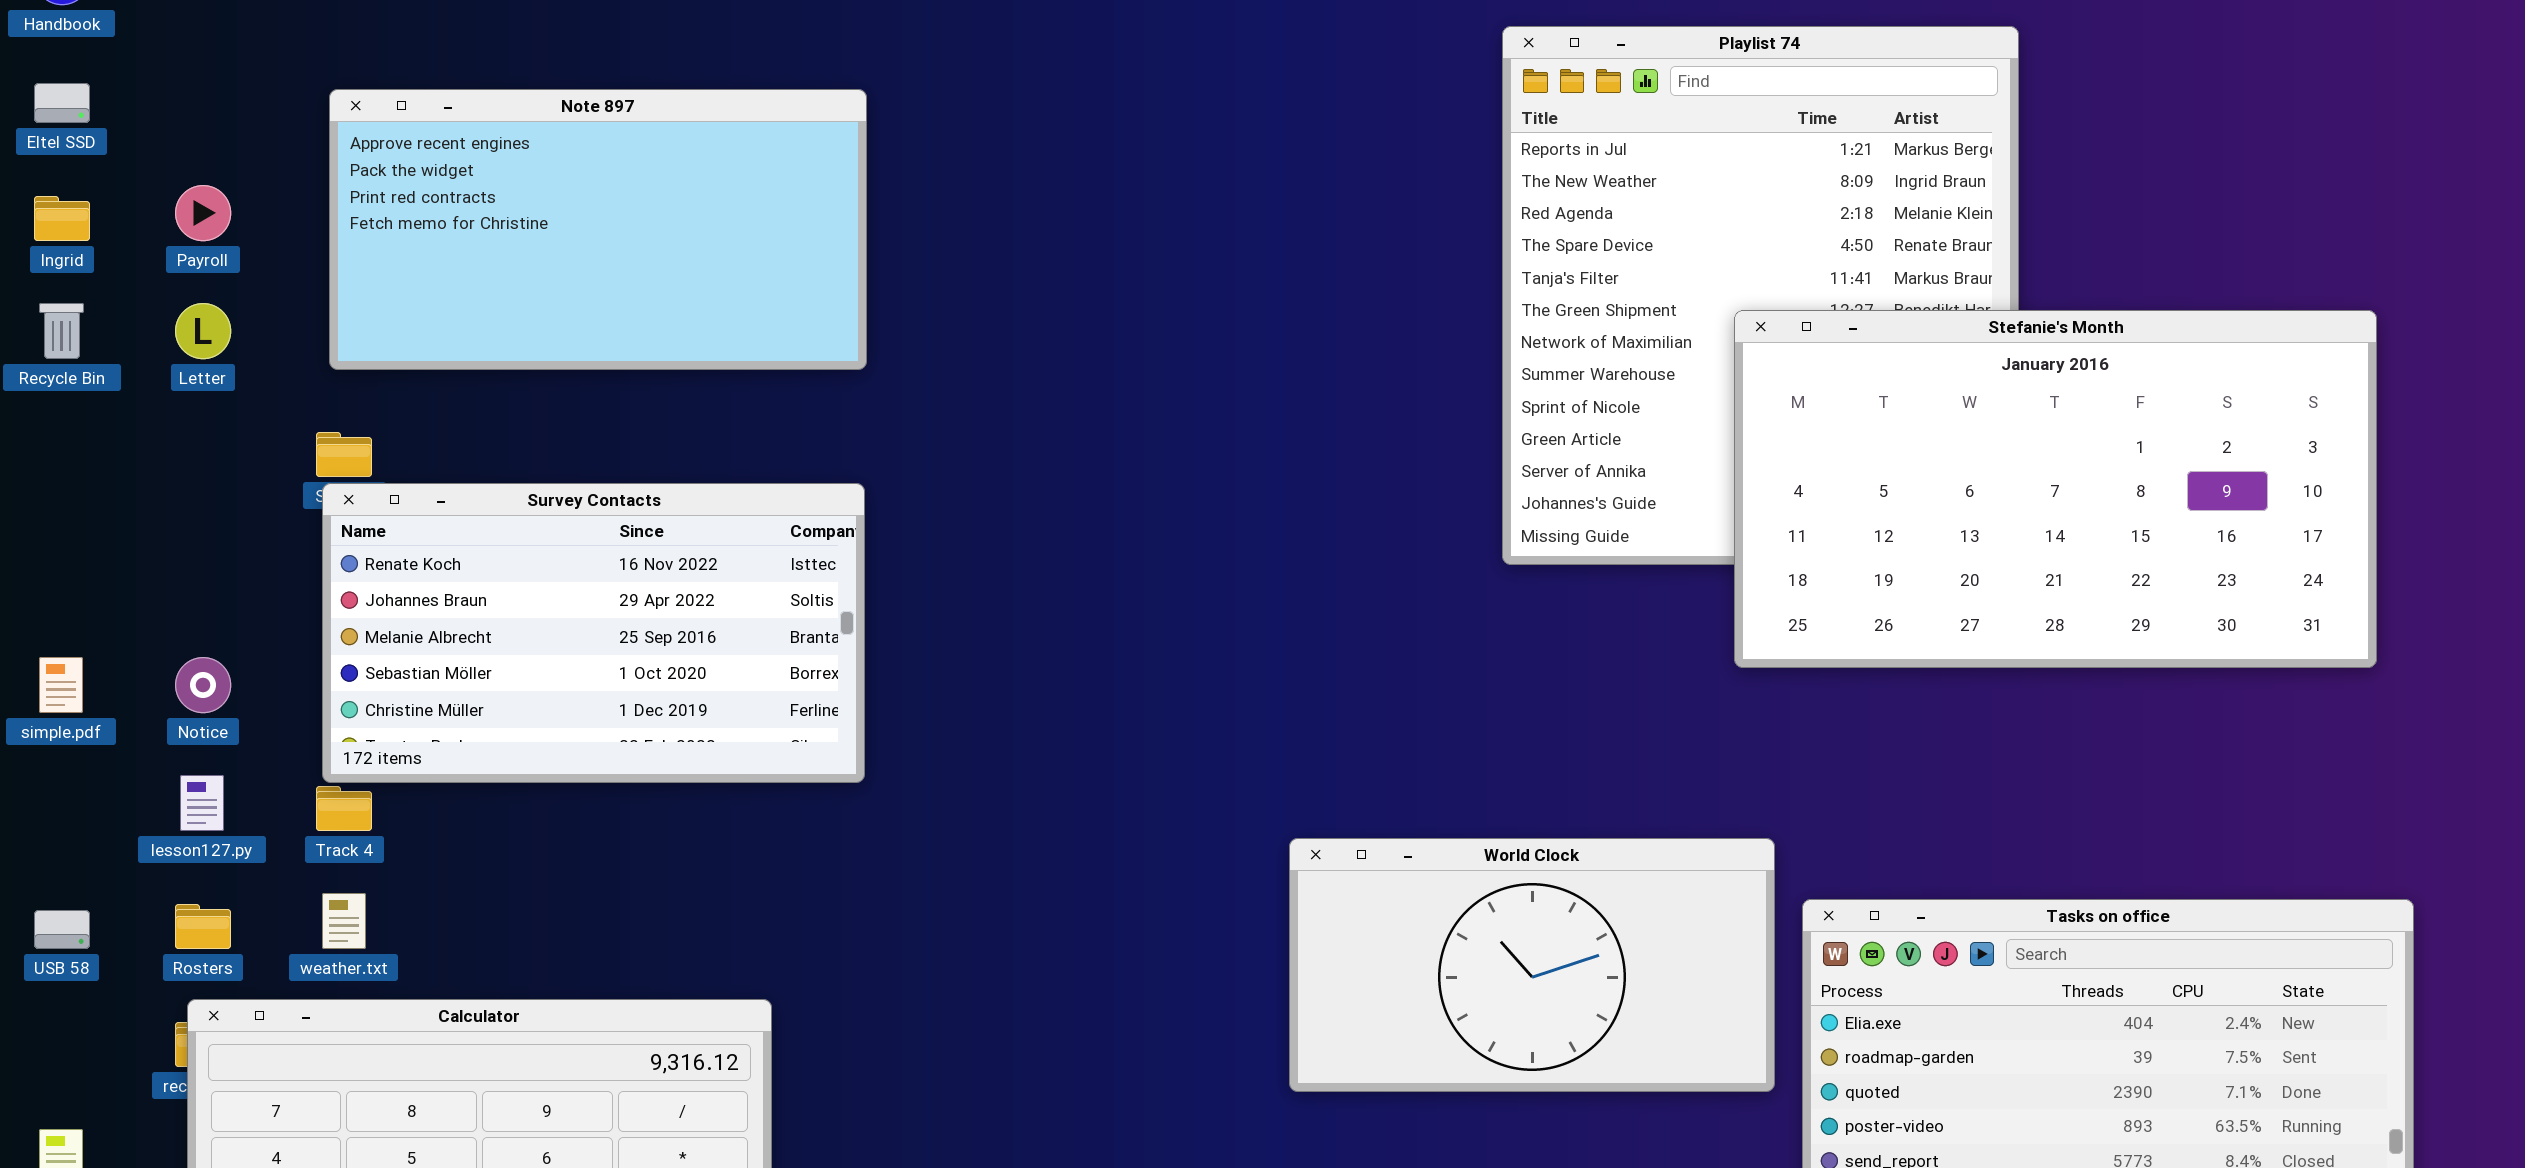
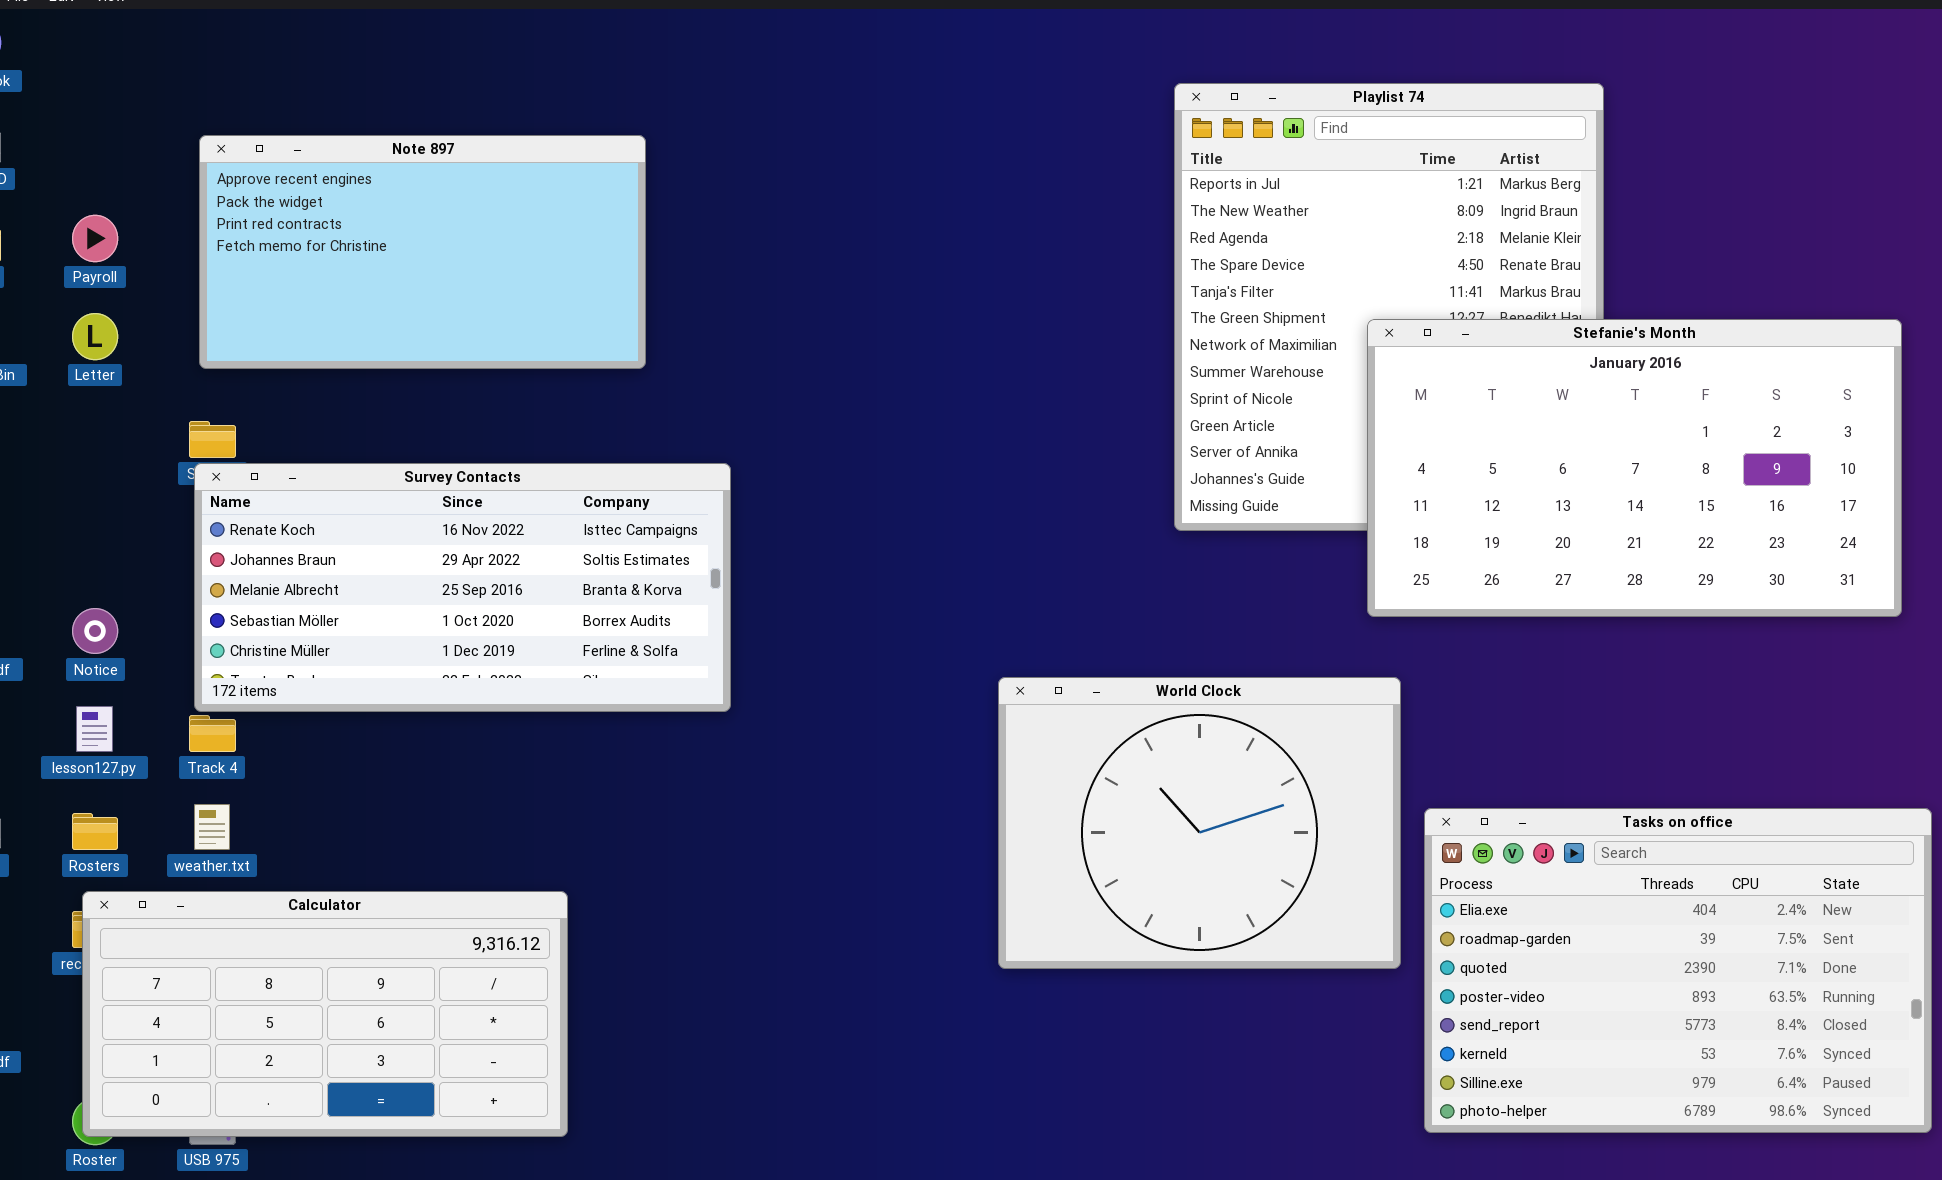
Survey Contacts: [322,483,865,783] -> [194,463,731,712], resized
World Clock: [1289,838,1775,1092] -> [998,677,1401,969], resized

